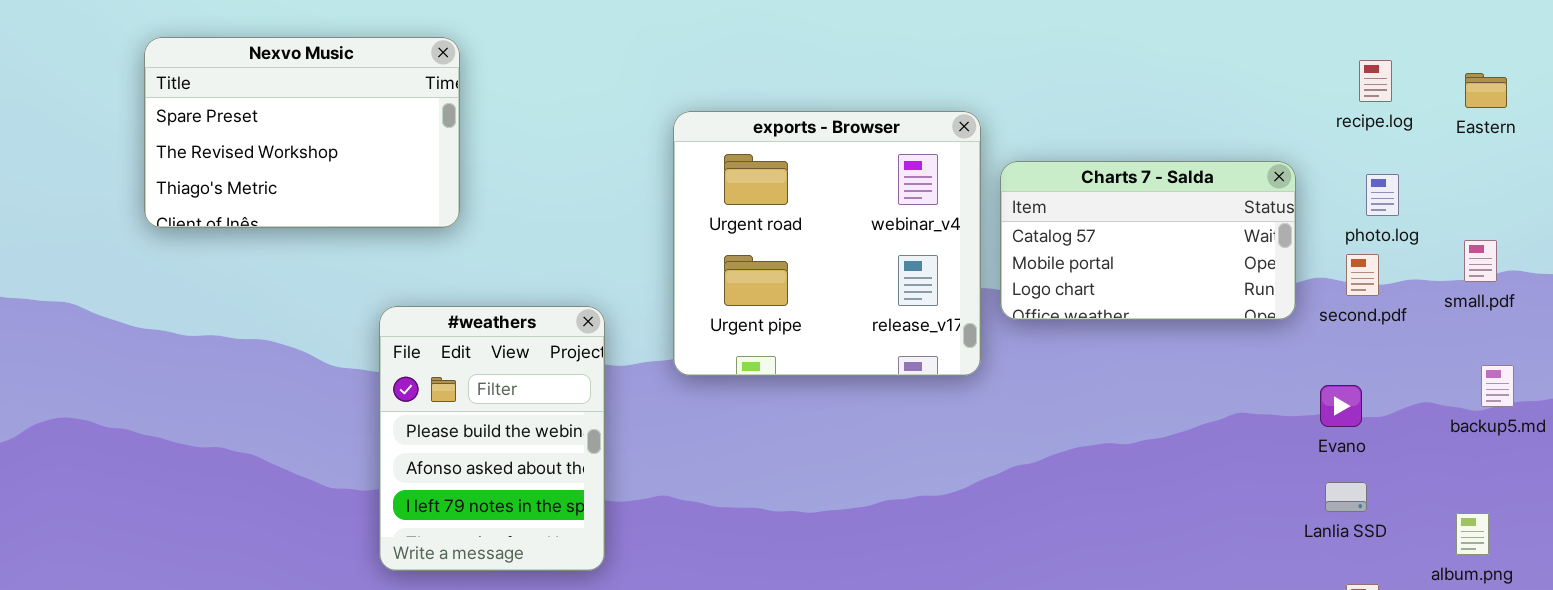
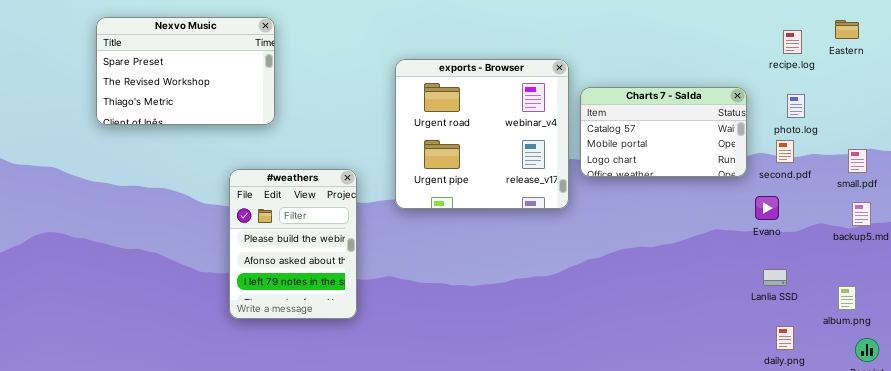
Eastern: [1465,73,1507,108] -> [835,20,859,39], moved
small.pdf: [1464,240,1497,282] -> [848,149,867,173], moved
Evano: [1320,385,1362,427] -> [755,196,779,220], moved

